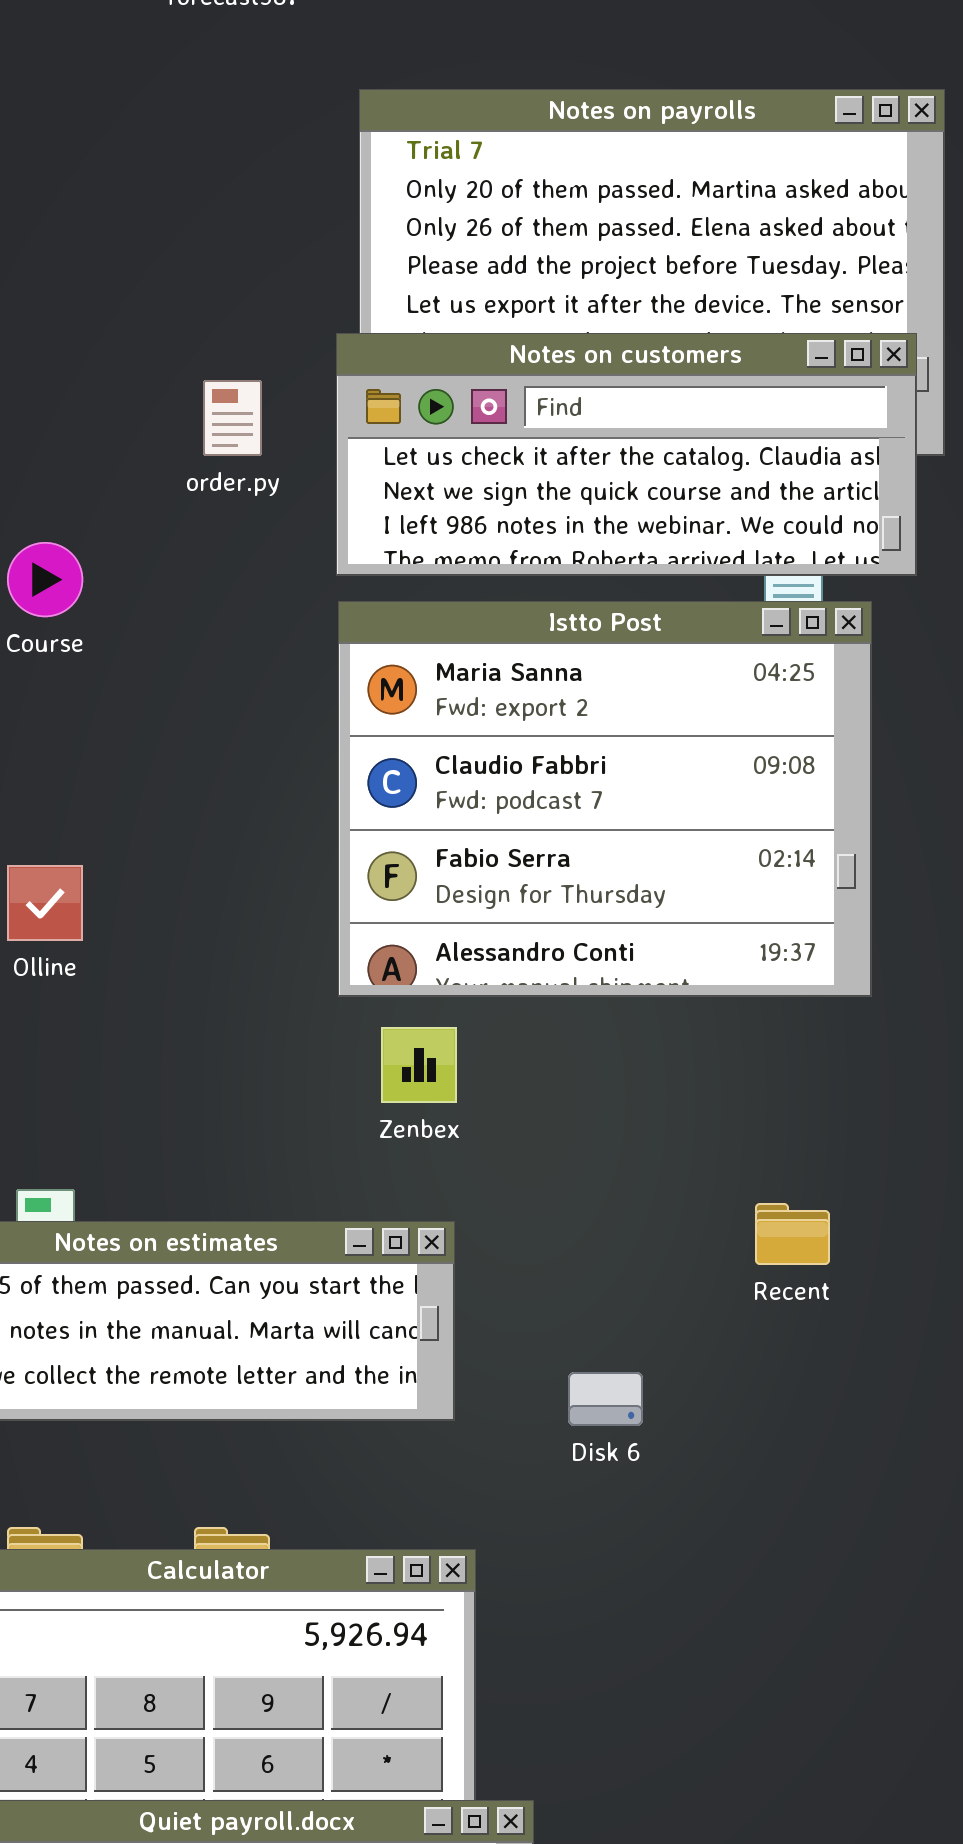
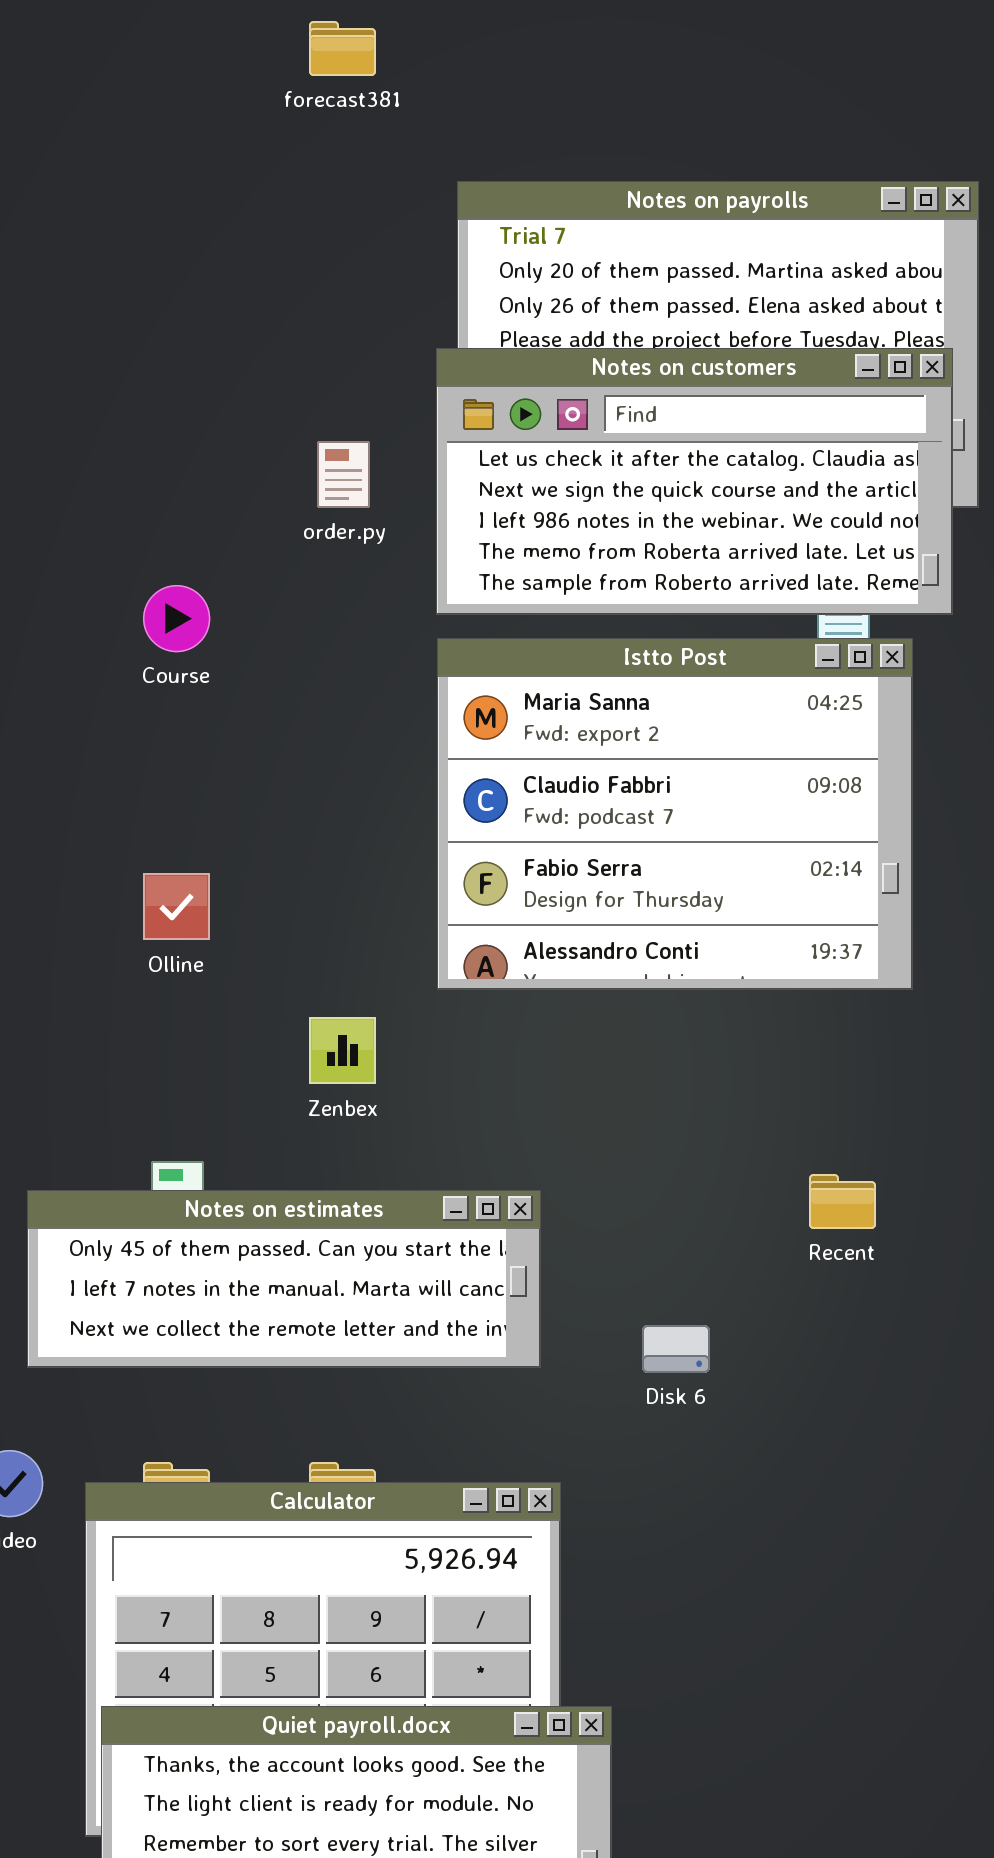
Notes on customers: [336,333,917,576] -> [436,348,953,615], resized
Zenbex: [381,1027,457,1103] -> [309,1017,376,1084], moved

